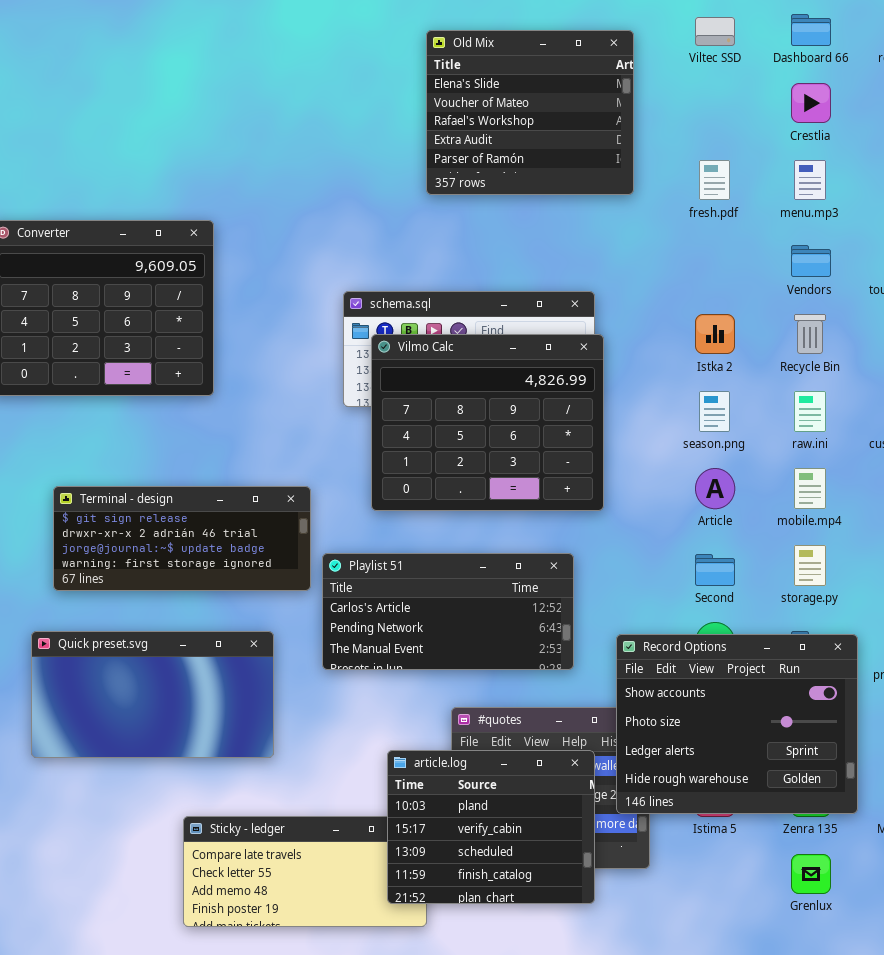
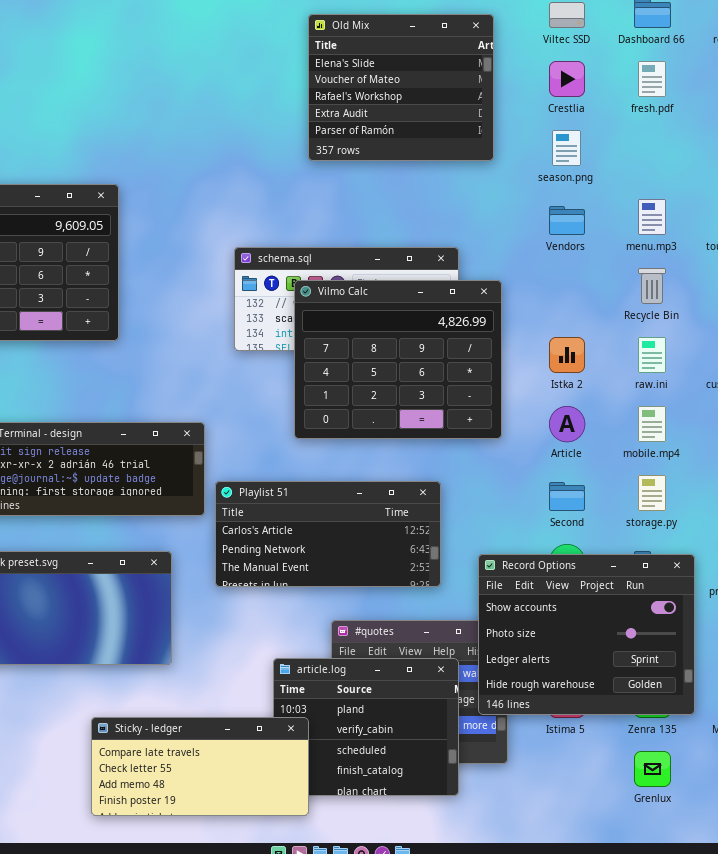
Crestlia: [791,83,831,123] -> [549,61,585,97], moved
fresh.pdf: [699,160,730,200] -> [638,61,666,97], moved
menu.mp3: [794,160,826,200] -> [638,199,666,235], moved
Vendors: [791,245,831,277] -> [549,206,585,235], moved
Istka 2: [695,314,735,354] -> [549,337,585,373], moved
Vilmo Calc: [371,334,604,511] -> [294,280,502,439], moved
season.png: [699,391,730,432] -> [552,130,581,166], moved
Sticky - ledger: [183,816,427,927] -> [91,717,309,816], raised

